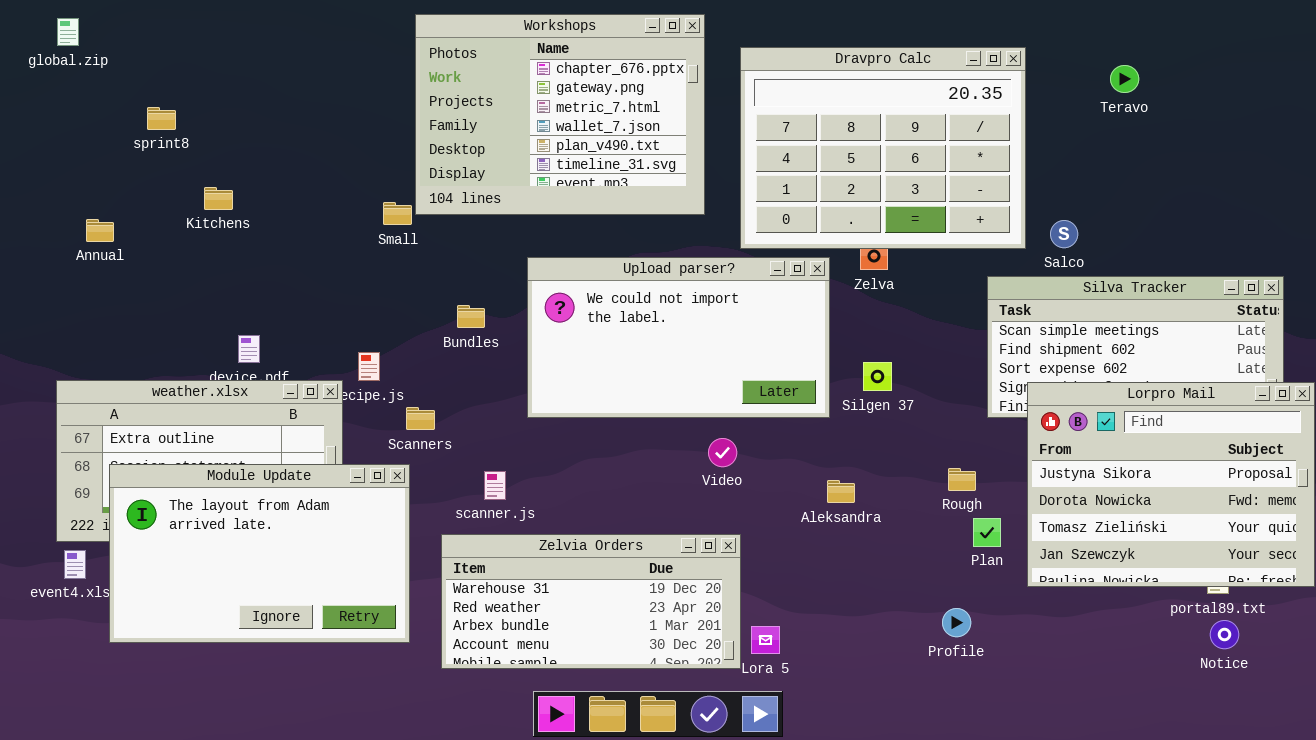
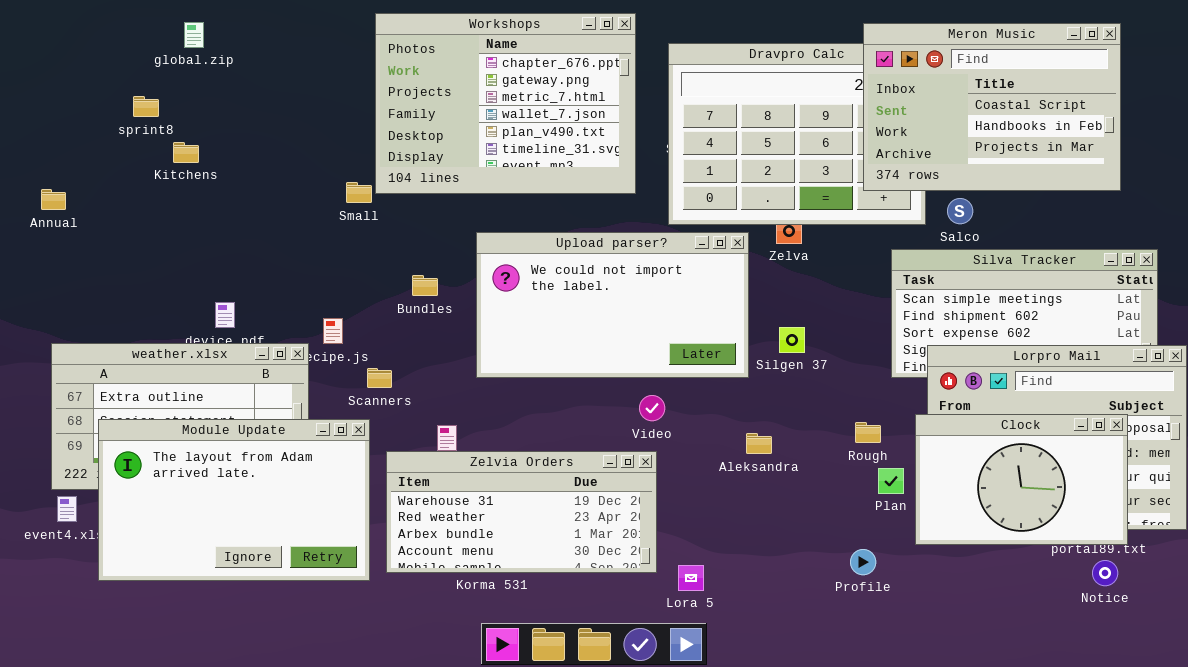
global.zip: [57,18,79,46] -> [184,22,204,48], moved
Meron Music: none -> [863,23,1121,191], opened
Kitchens: [204,187,233,210] -> [173,142,199,163], moved
Annual: [86,219,114,242] -> [41,189,66,210], moved
Clock: none -> [915,414,1128,545], opened
Zelvia Orders: [441,534,741,669] -> [386,451,657,573], moved

